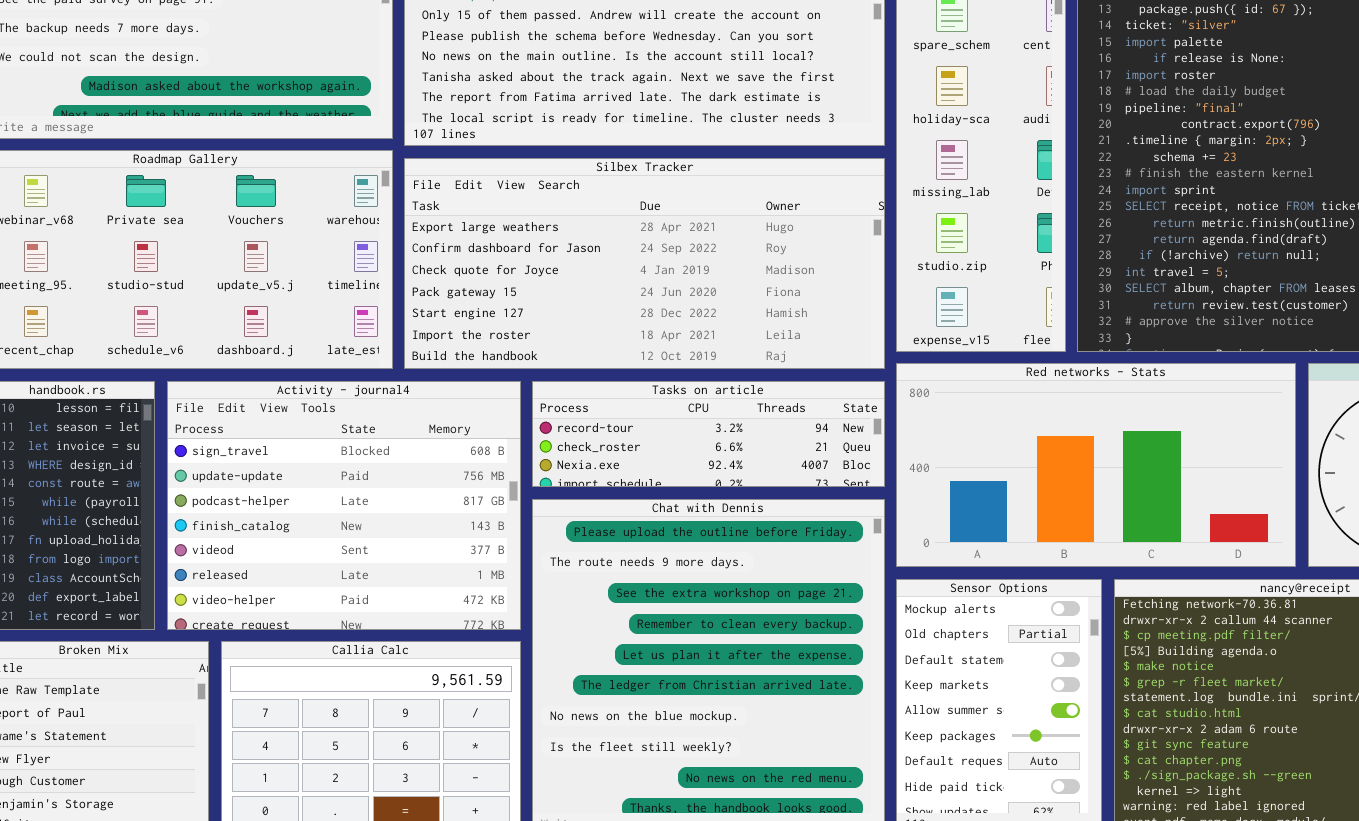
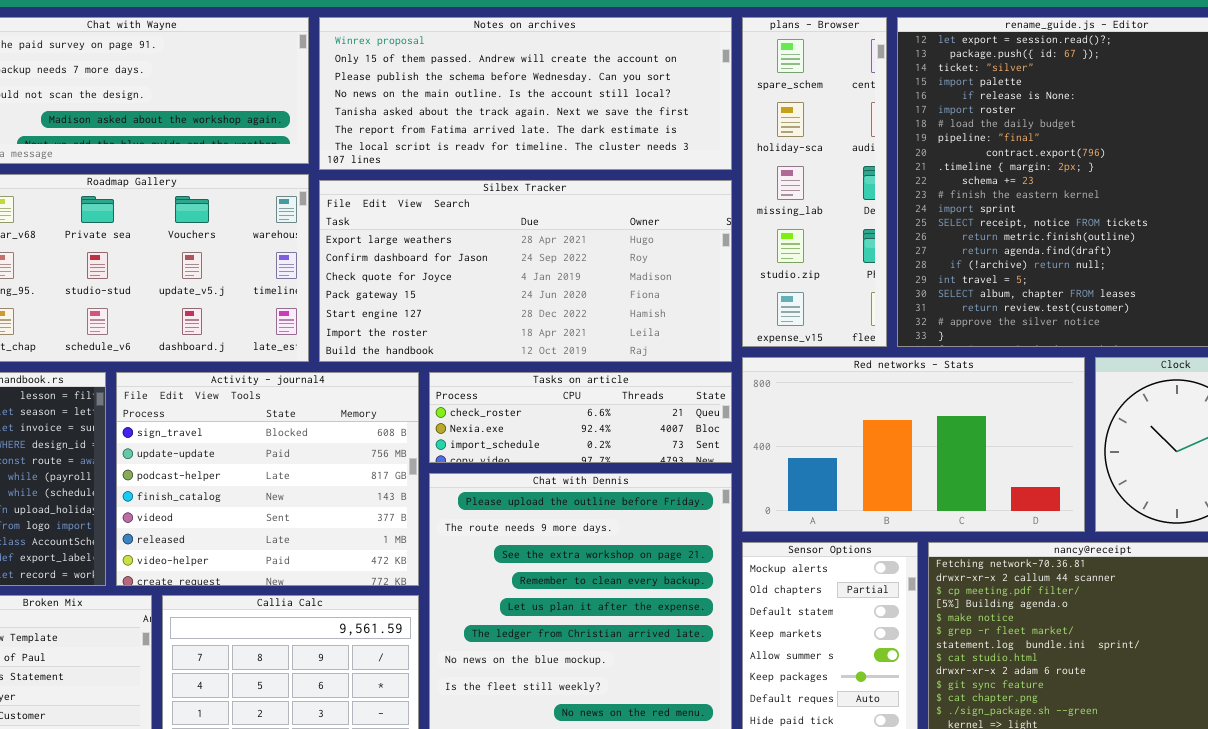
Tasks on article: [532,381,885,487] -> [429,372,732,463], scrolled down 1 row

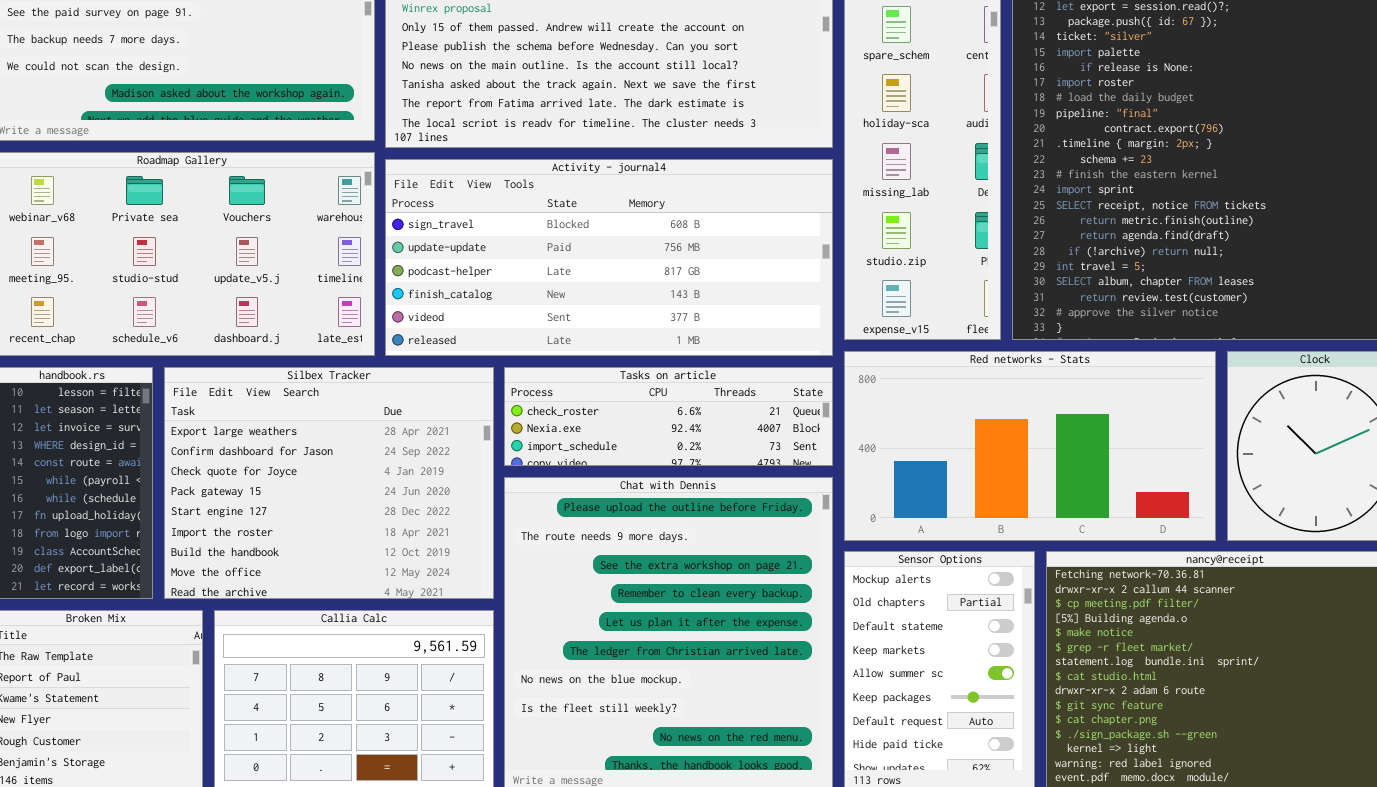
Silbex Tracker: [319,180,732,362] -> [164,367,494,599], moved, resized
Activity - journal4: [116,372,419,586] -> [385,159,833,356], moved, resized

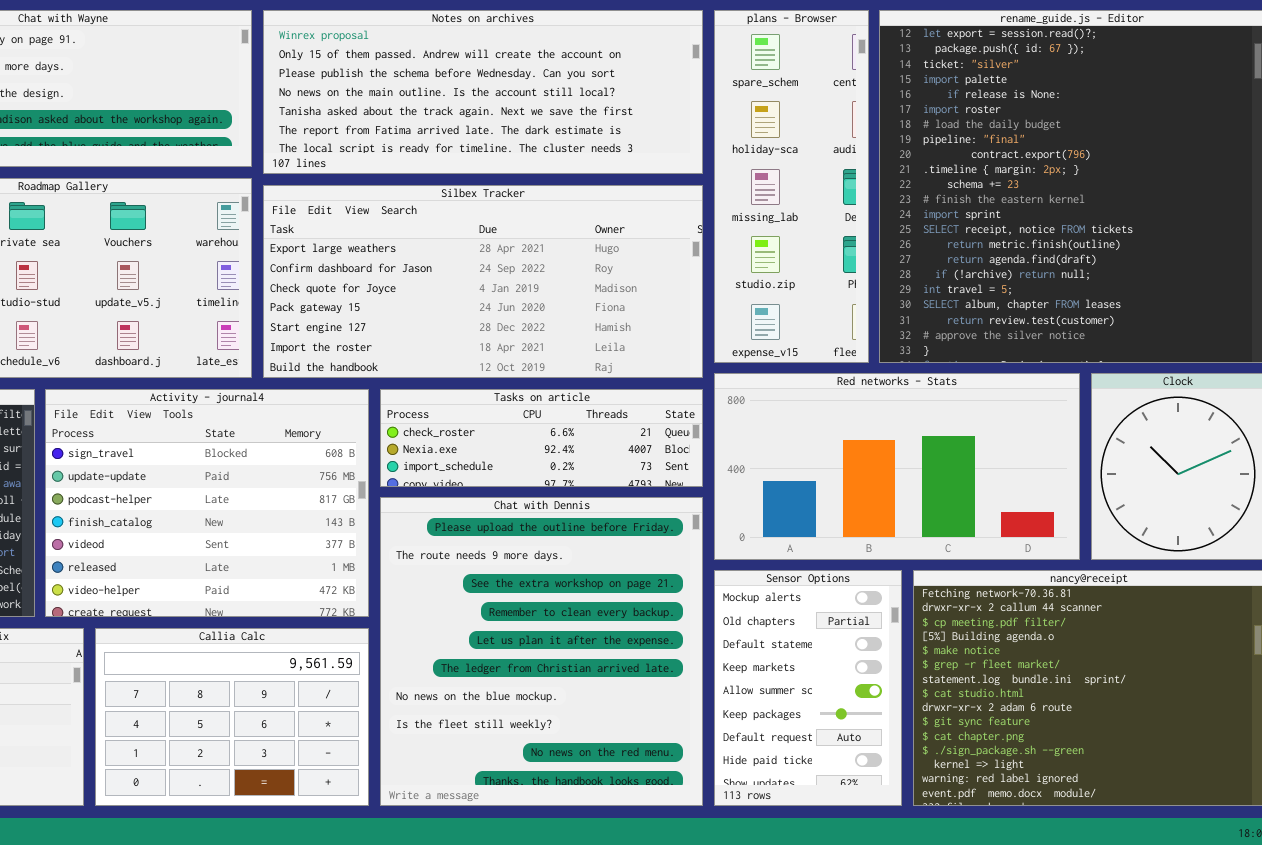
Activity - journal4: [385,159,833,356] -> [45,389,369,617], moved, resized
Silbex Tracker: [164,367,494,599] -> [263,185,703,378], moved, resized

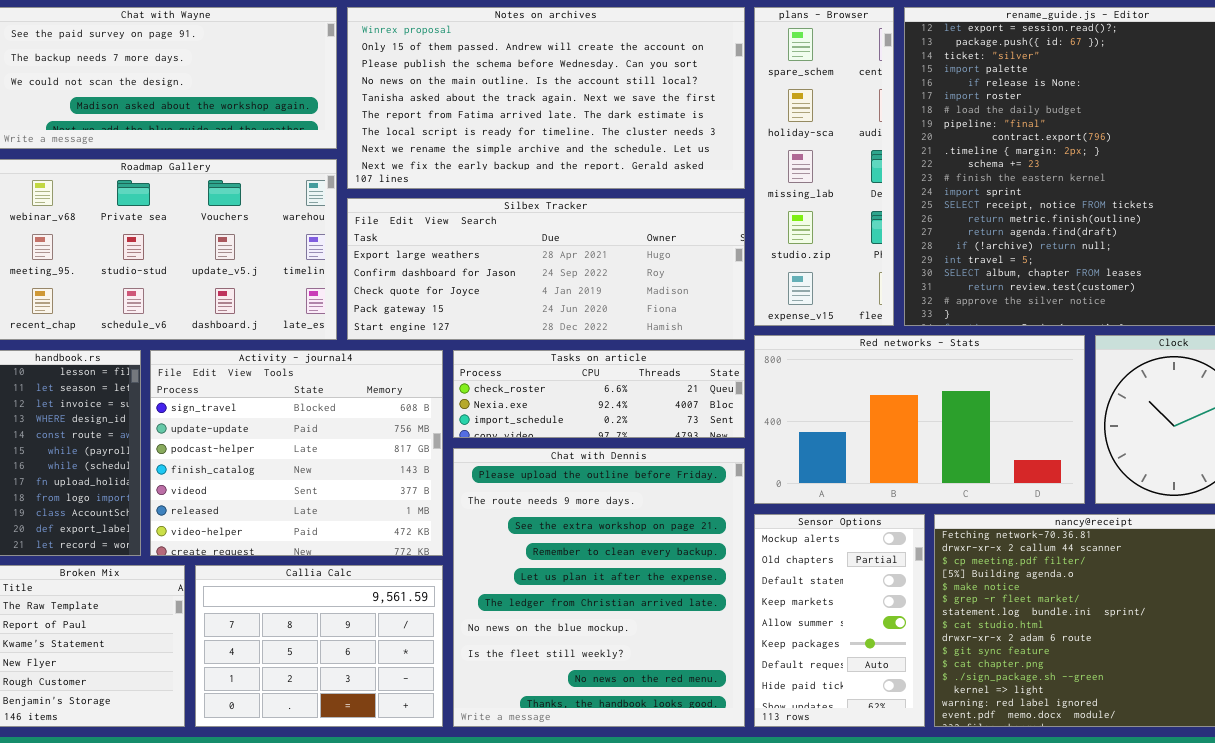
Notes on archives: [263,10,703,174] -> [347,7,745,189], resized
Silbex Tracker: [263,185,703,378] -> [347,198,745,340], resized

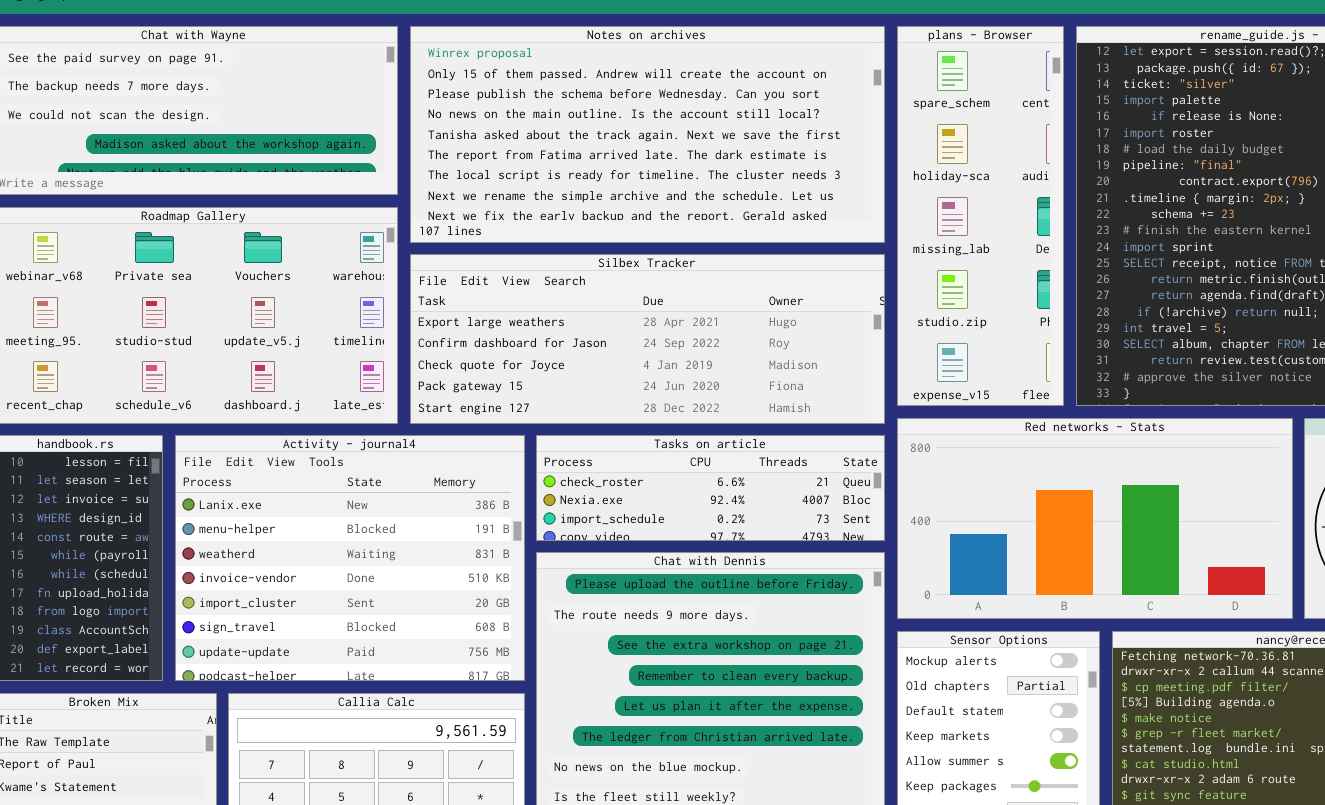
Activity - journal4: [150,350,443,556] -> [175,435,525,681], scrolled up 5 rows

